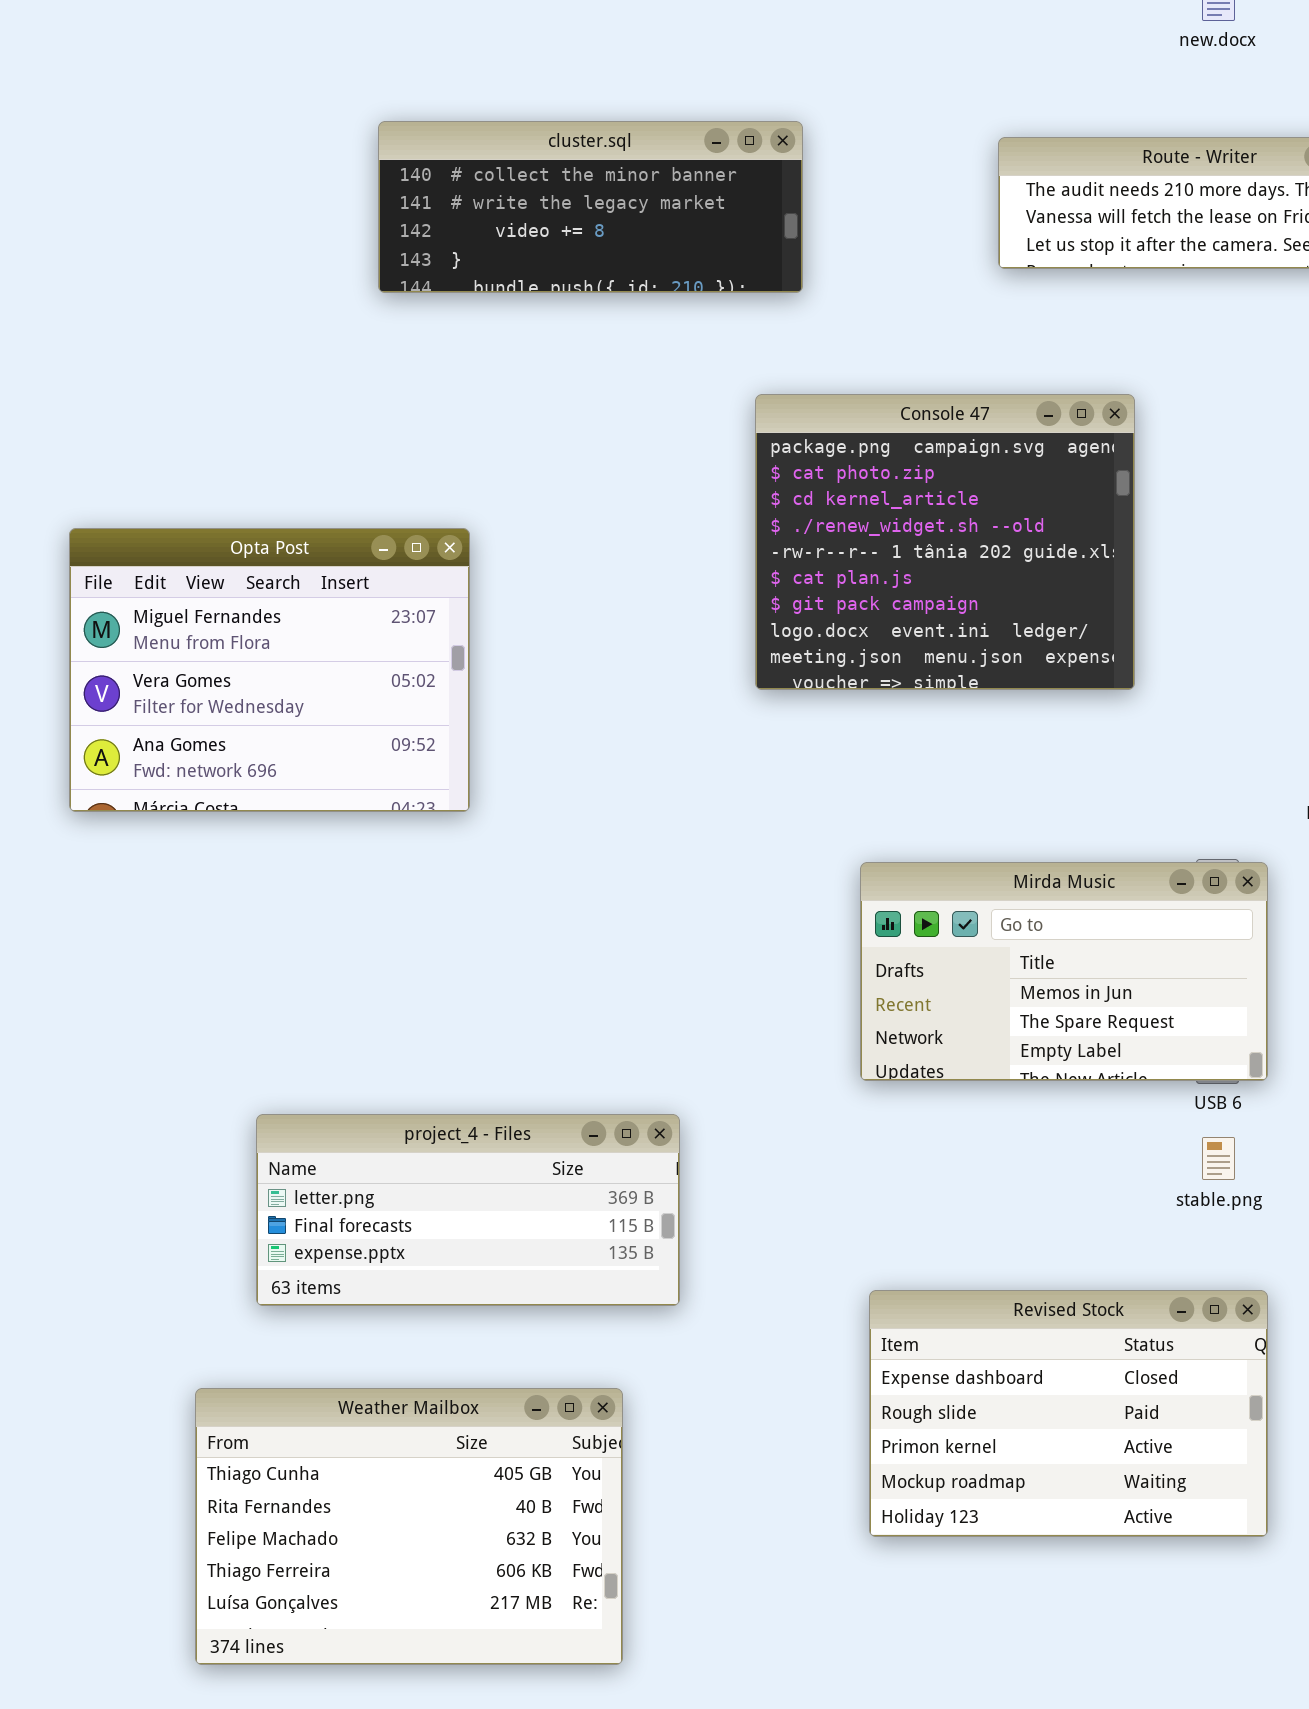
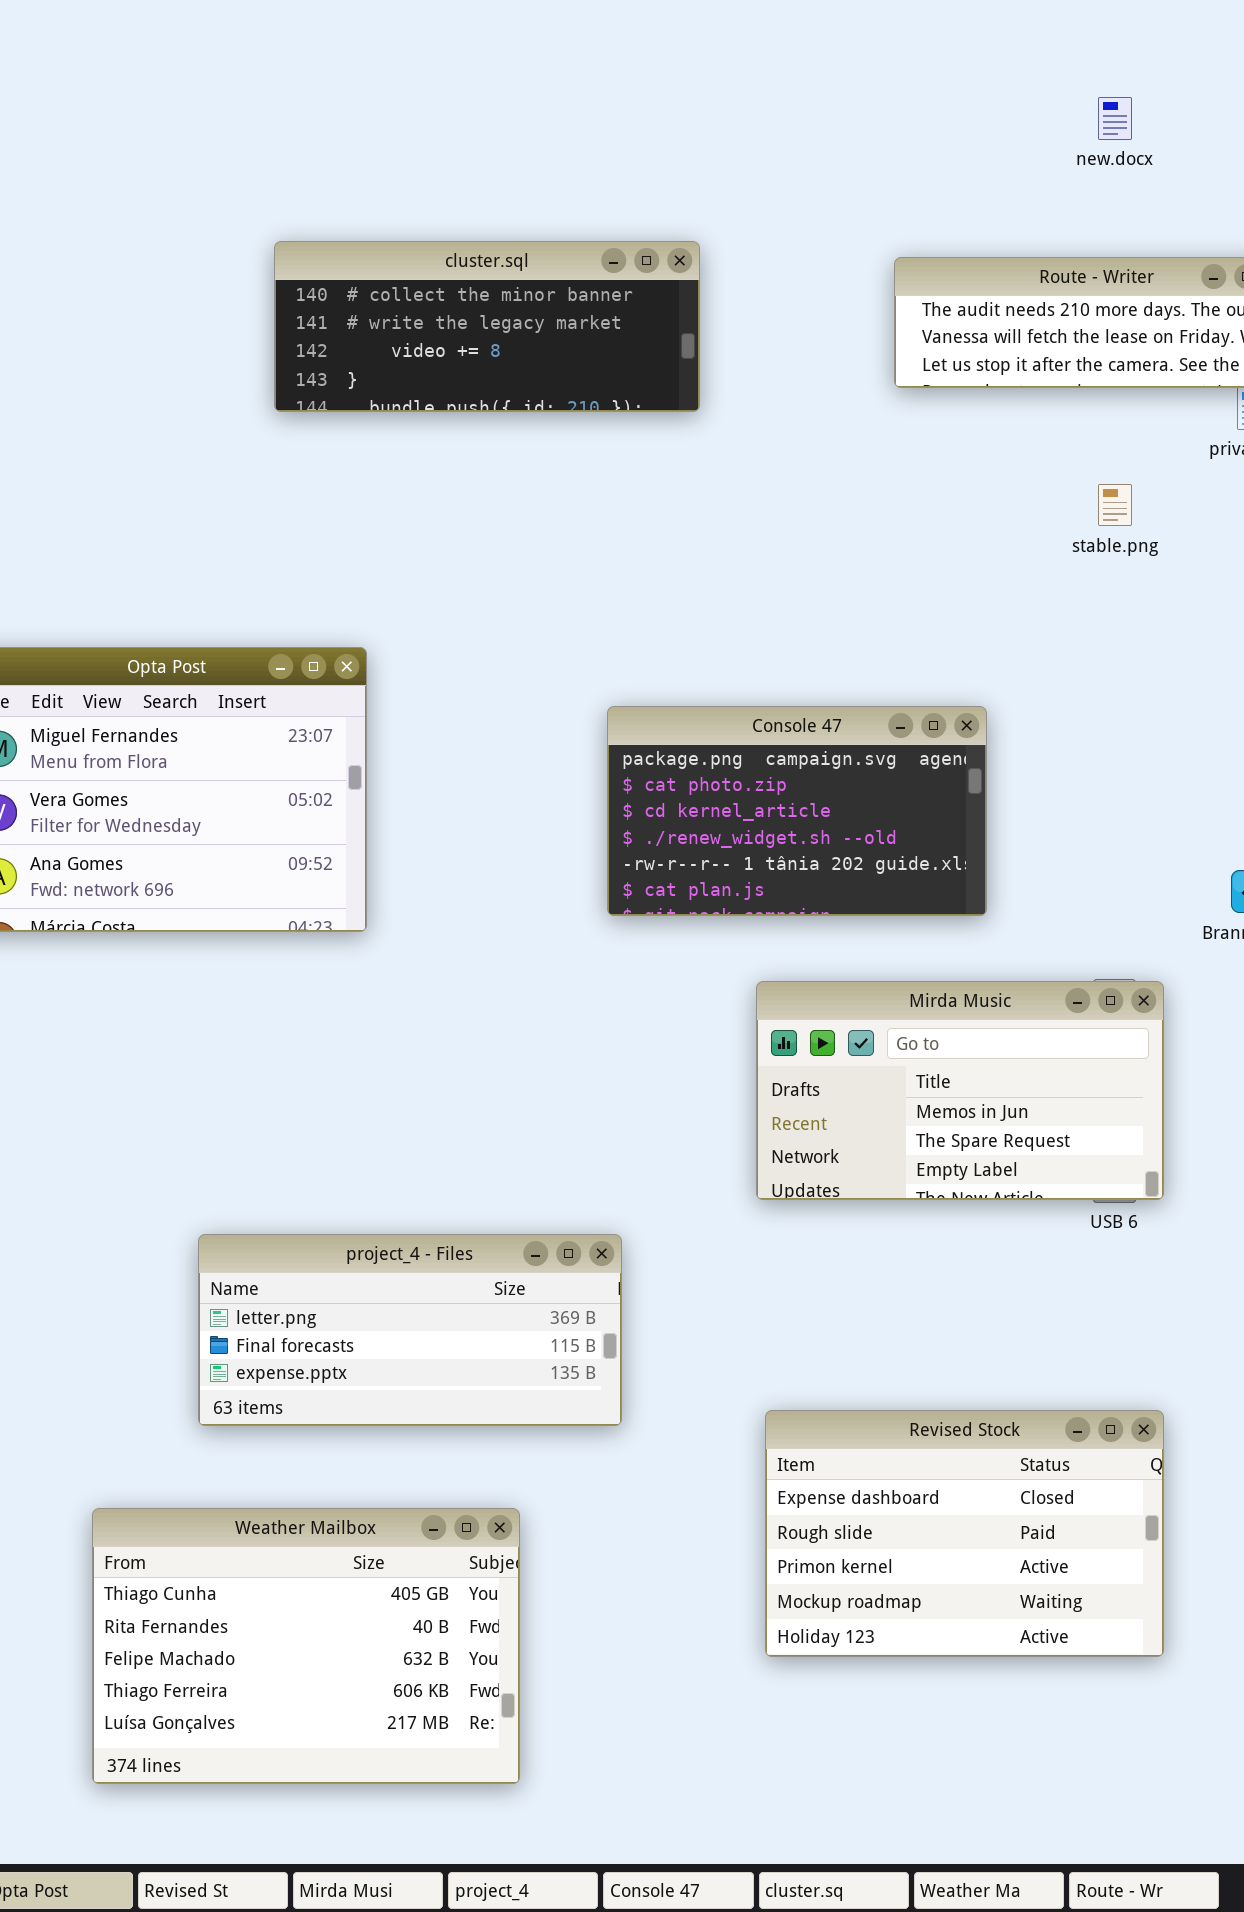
Console 47: [755,394,1135,690] -> [607,706,987,916], moved, resized
project_4 - Files: [256,1114,680,1306] -> [198,1234,622,1426], moved
stable.png: [1202,1137,1235,1180] -> [1098,484,1132,526], moved

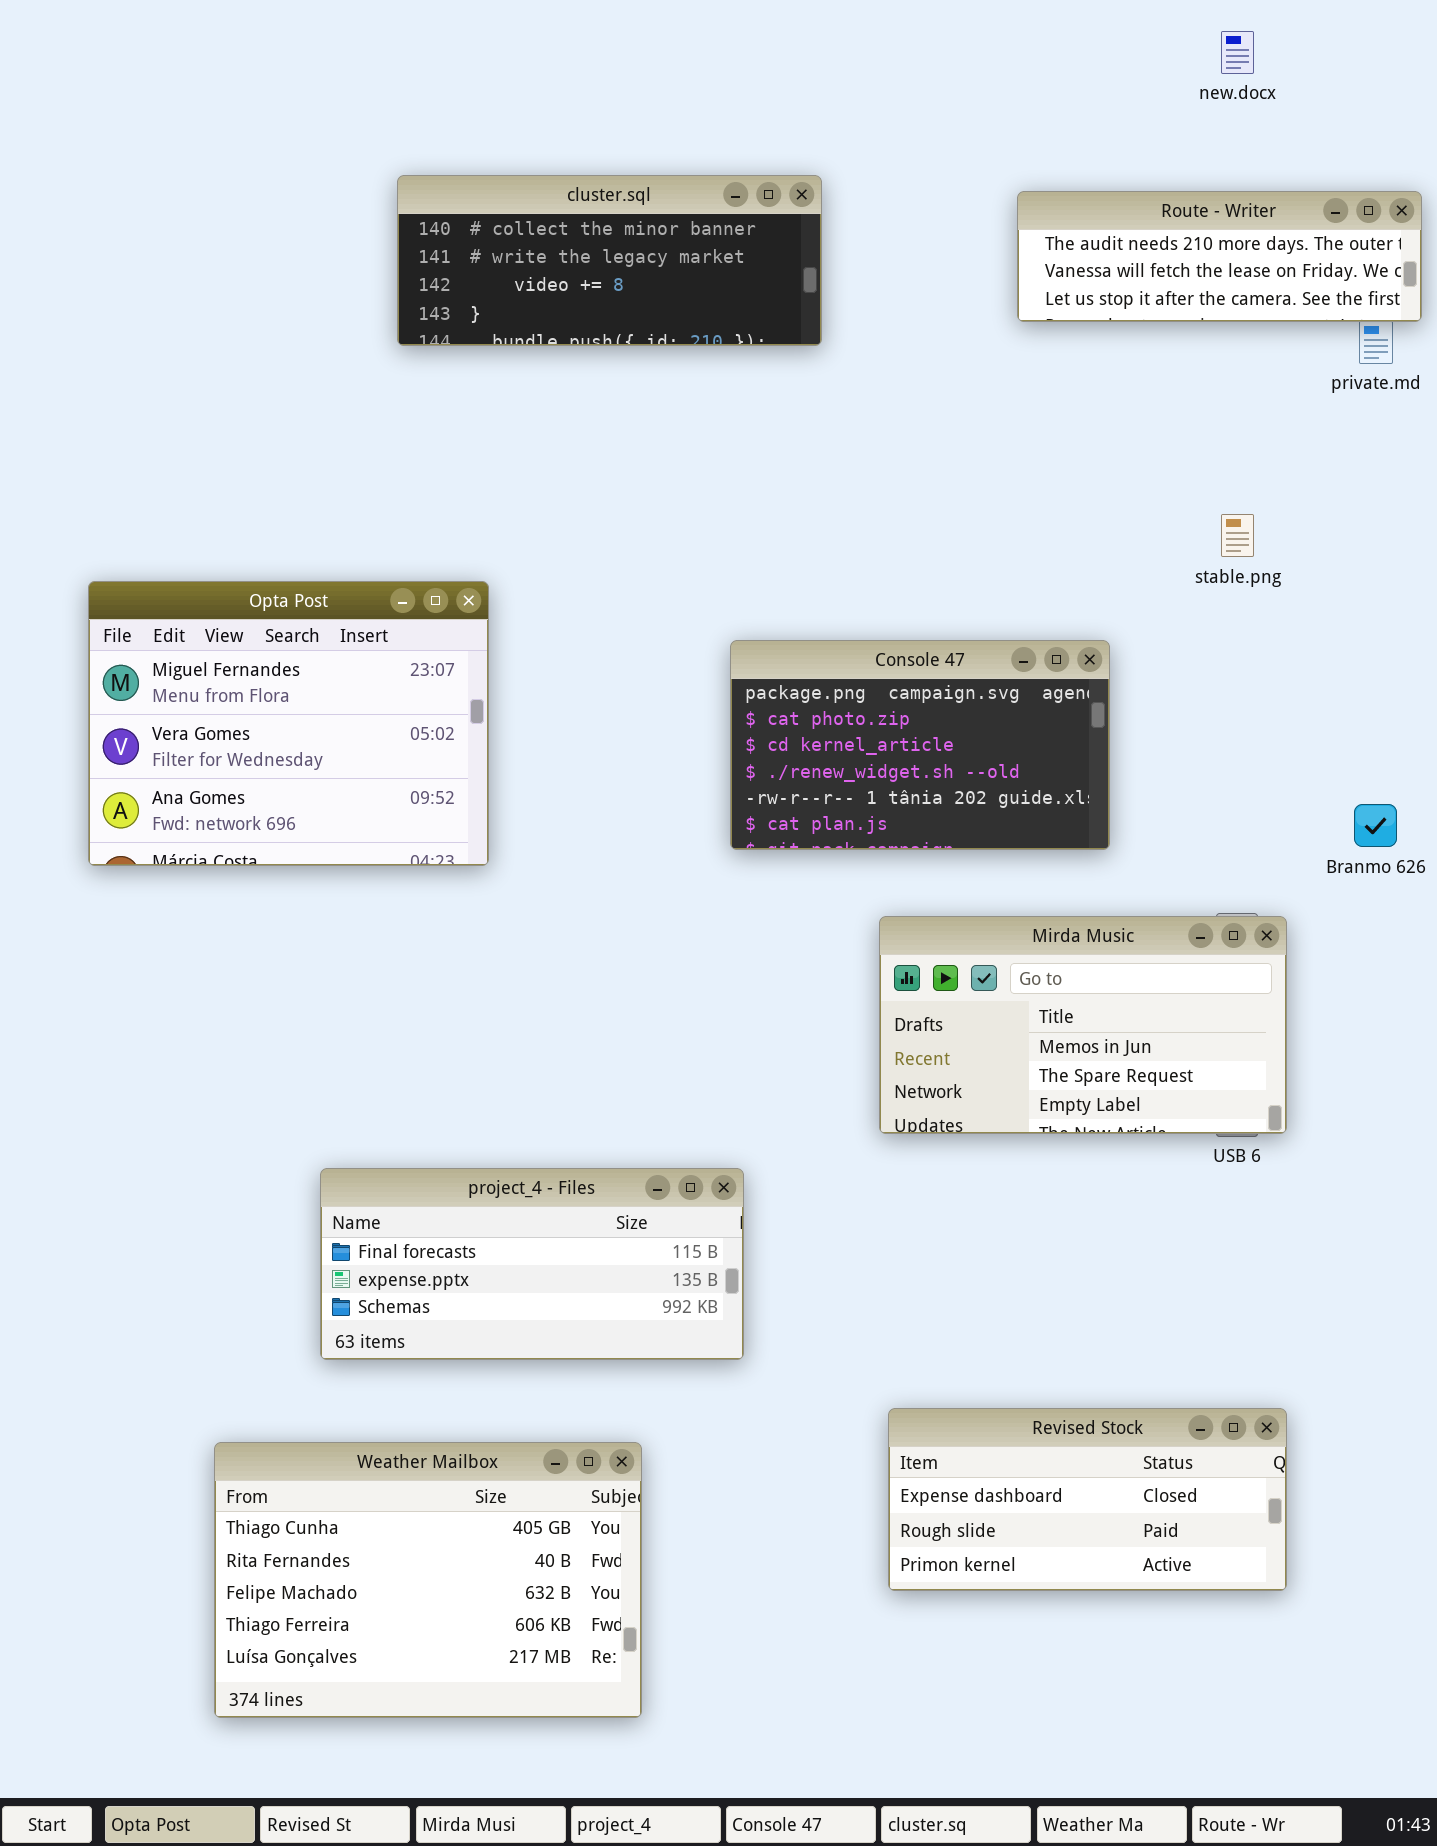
stable.png: [1098,484,1132,526] -> [1221,514,1254,557], moved
project_4 - Files: [198,1234,622,1426] -> [320,1168,744,1360], scrolled down 1 row
Revised Stock: [765,1410,1164,1657] -> [888,1408,1287,1591], resized

